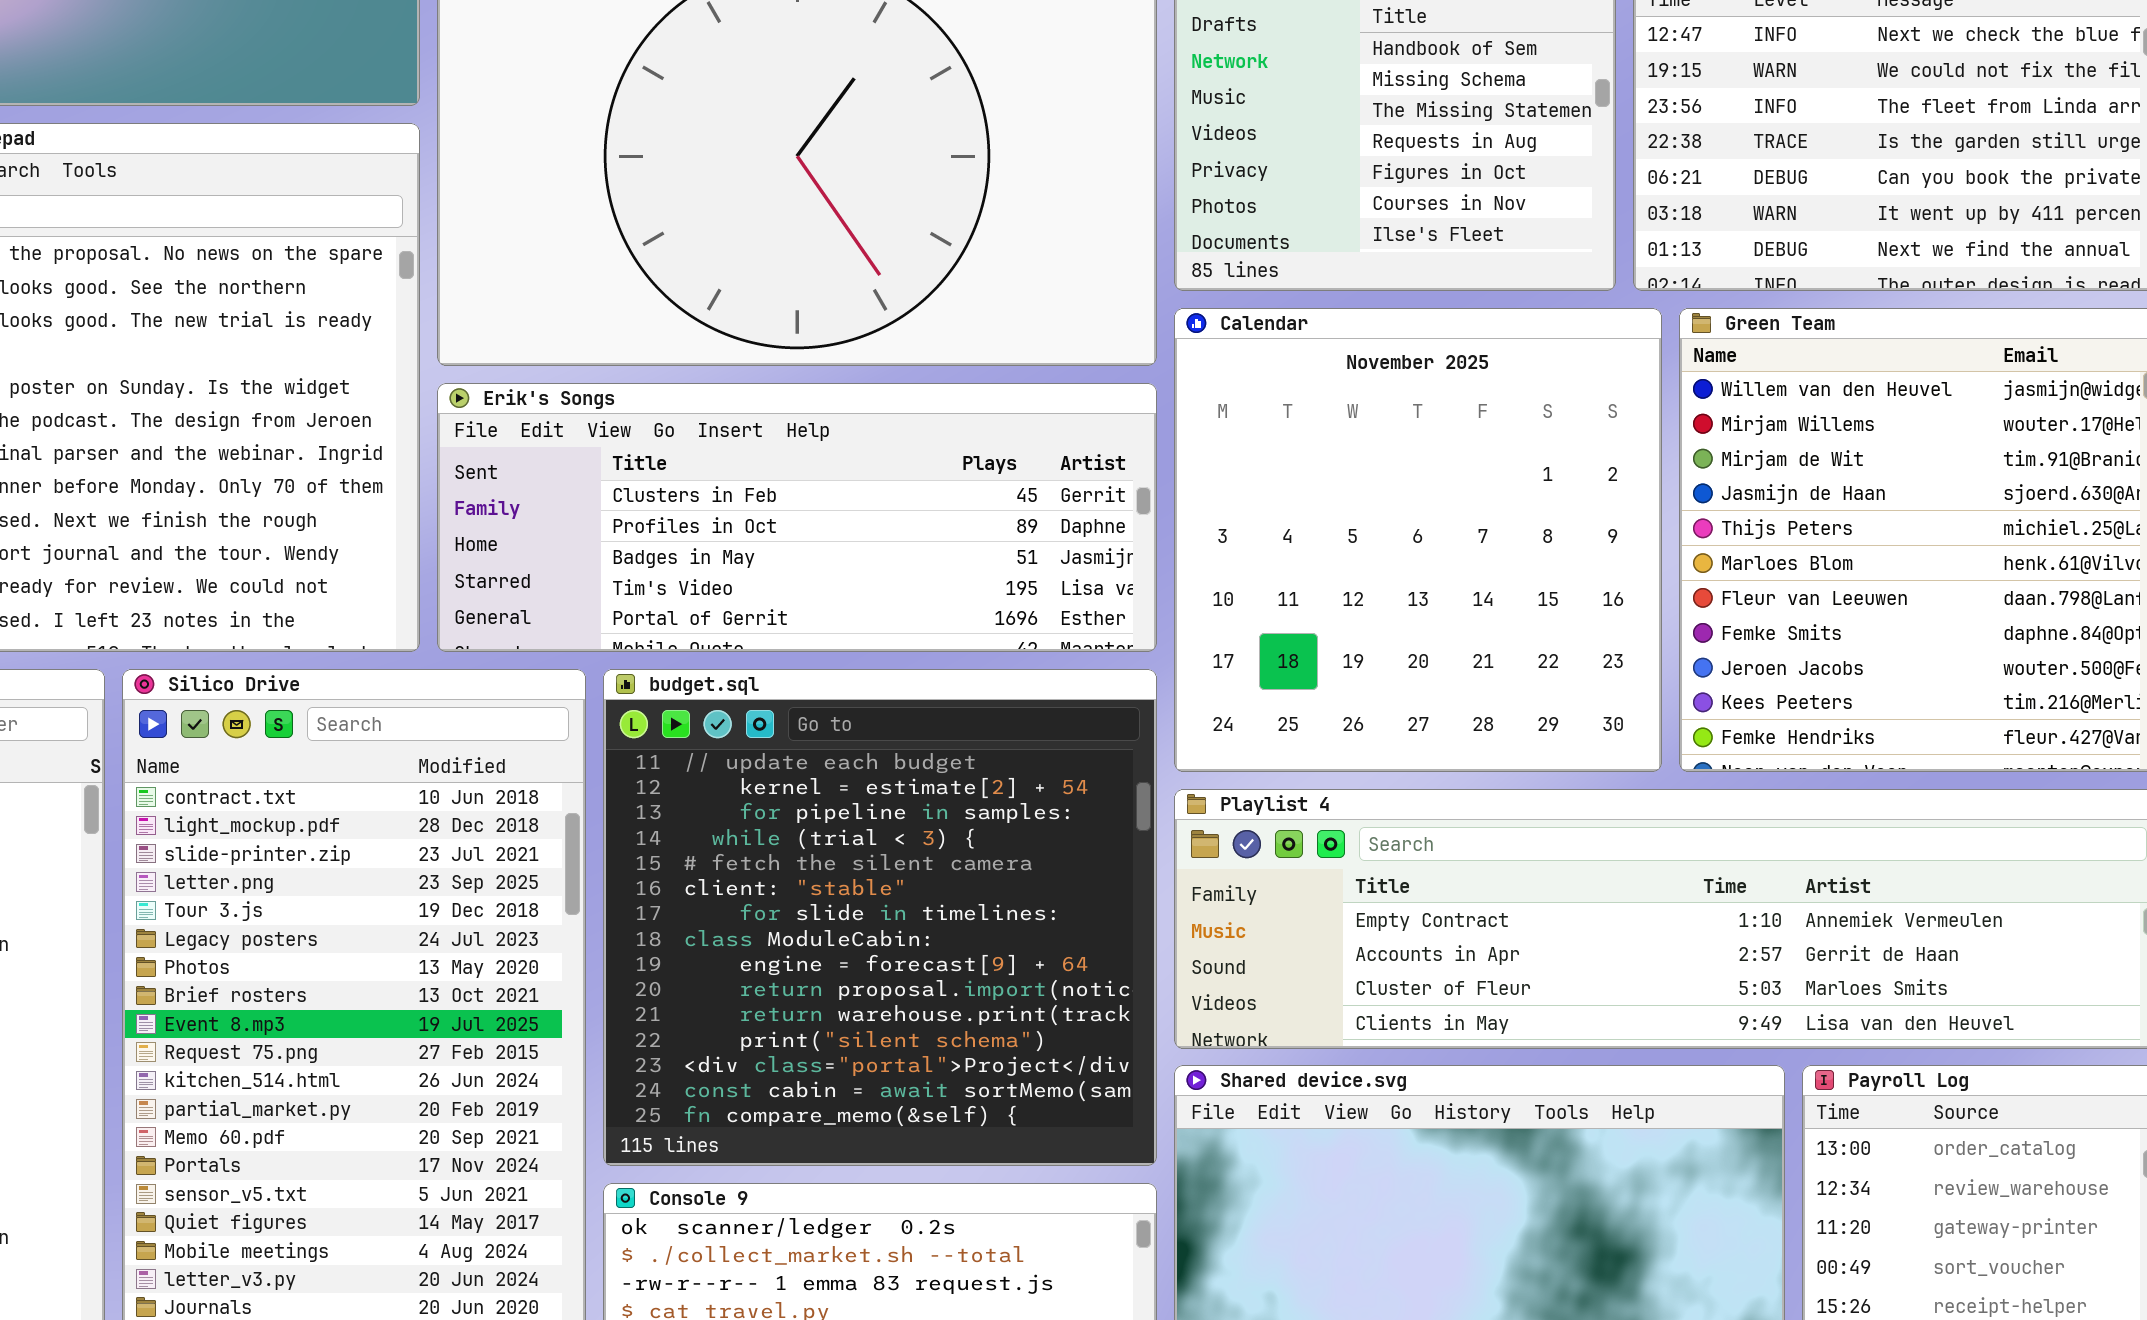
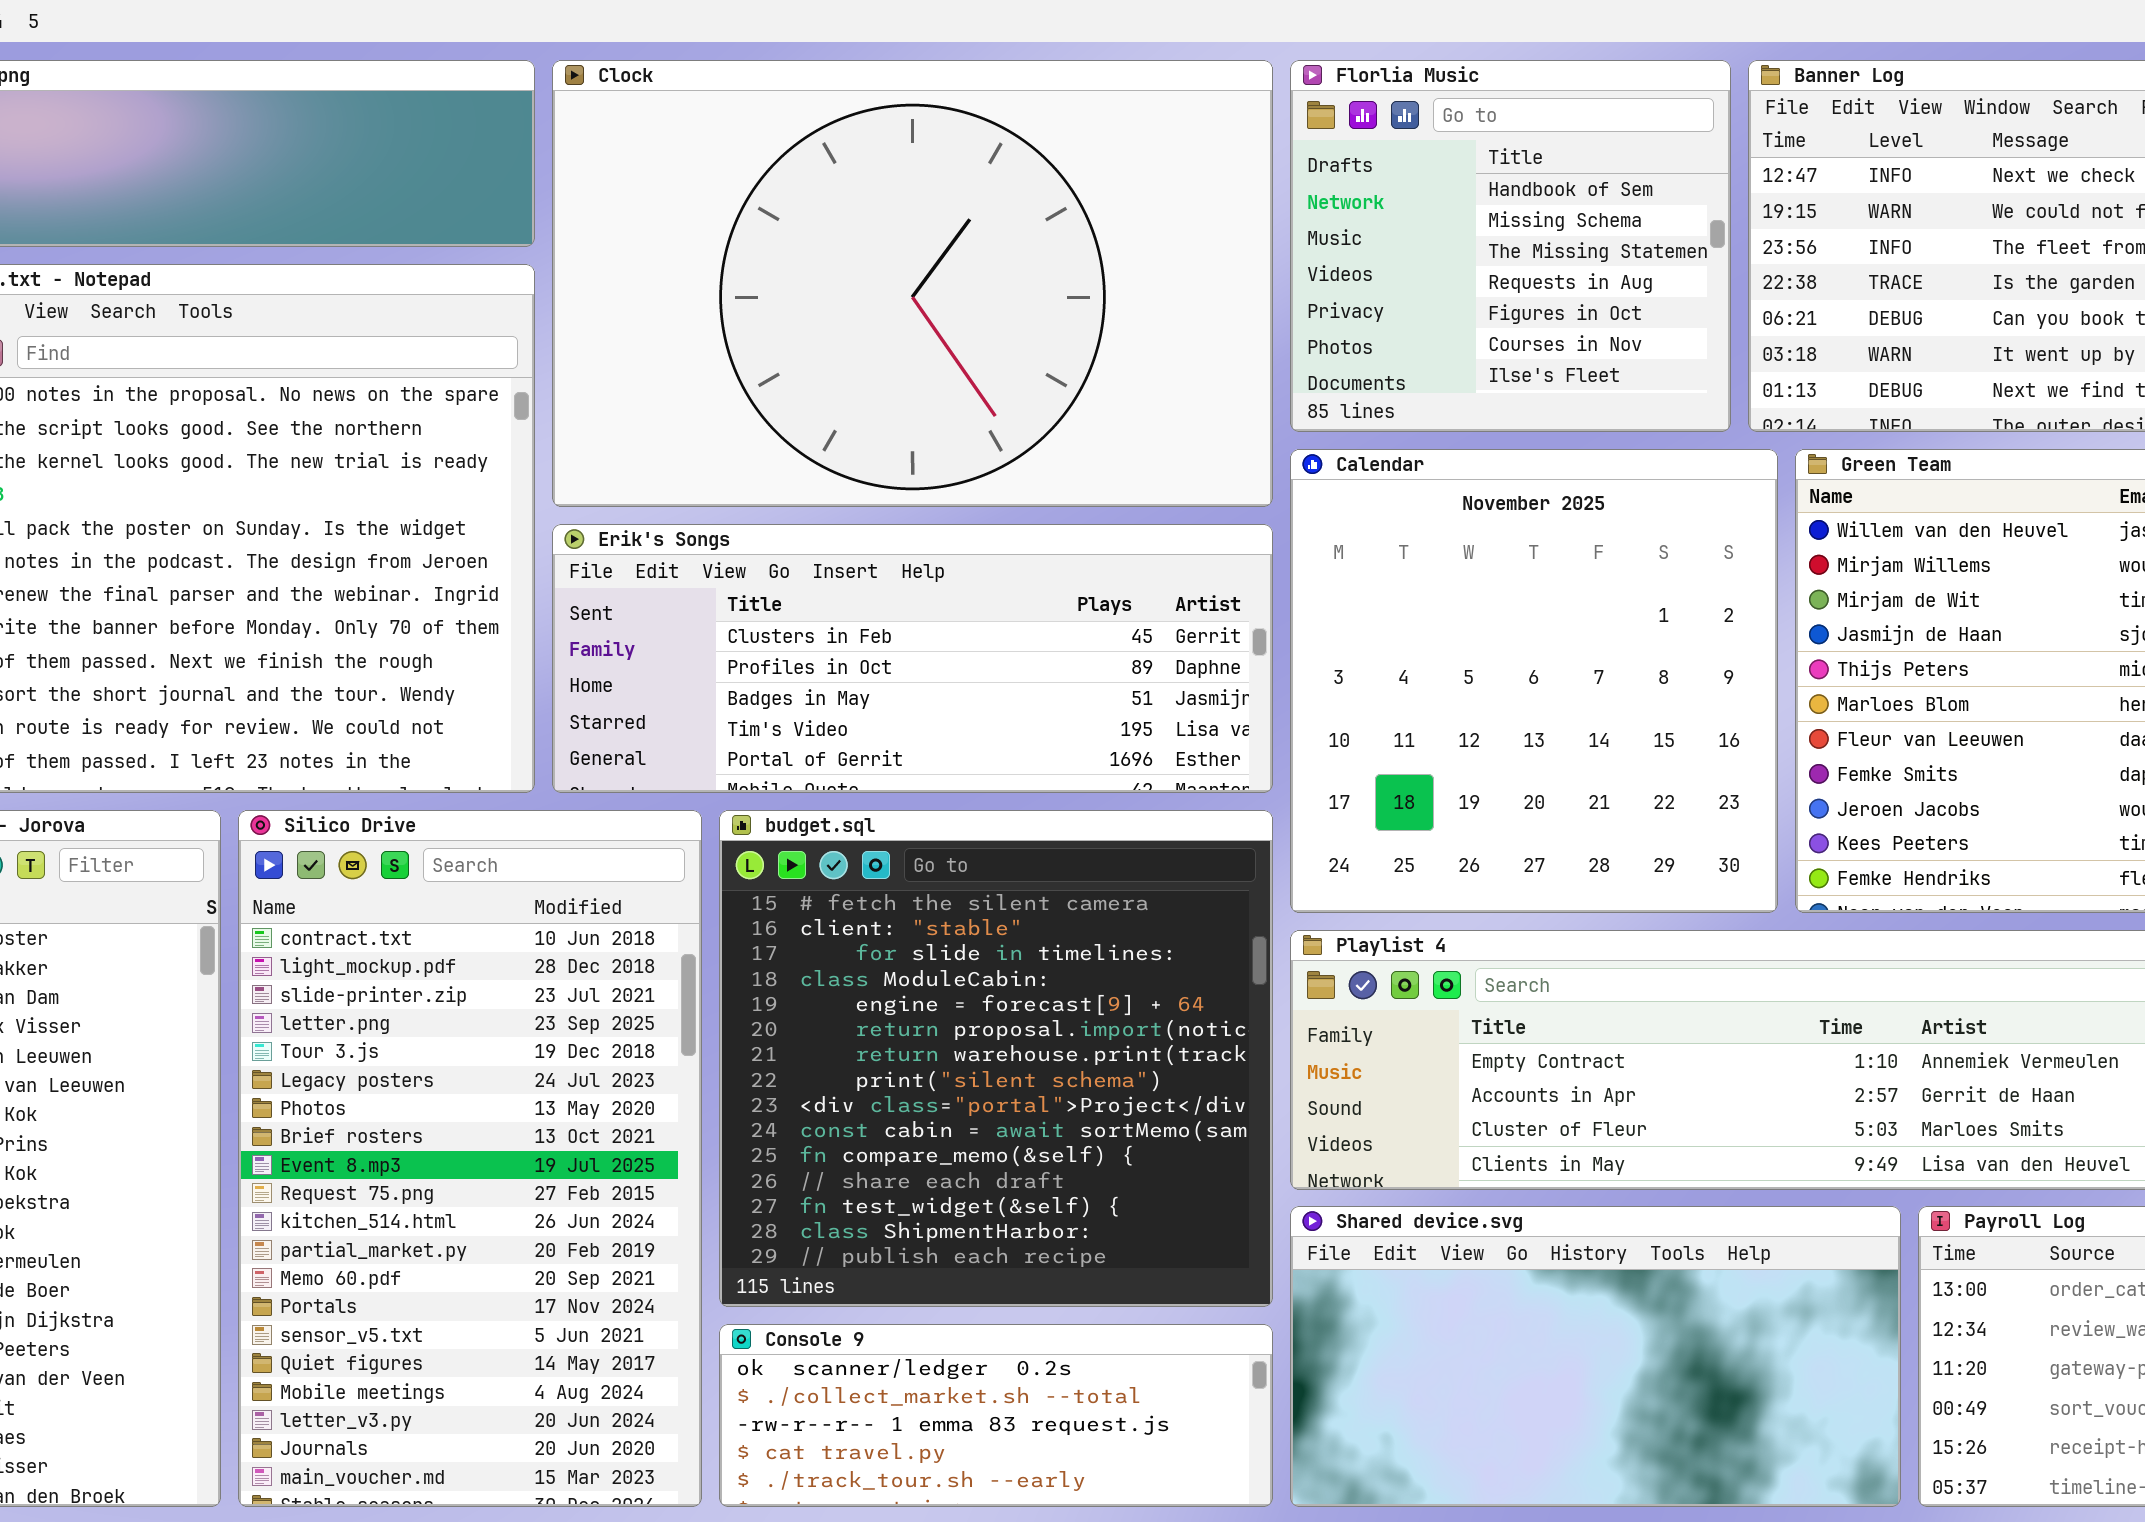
budget.sql: [603,669,1157,1166] -> [719,810,1273,1307], scrolled down 4 rows

